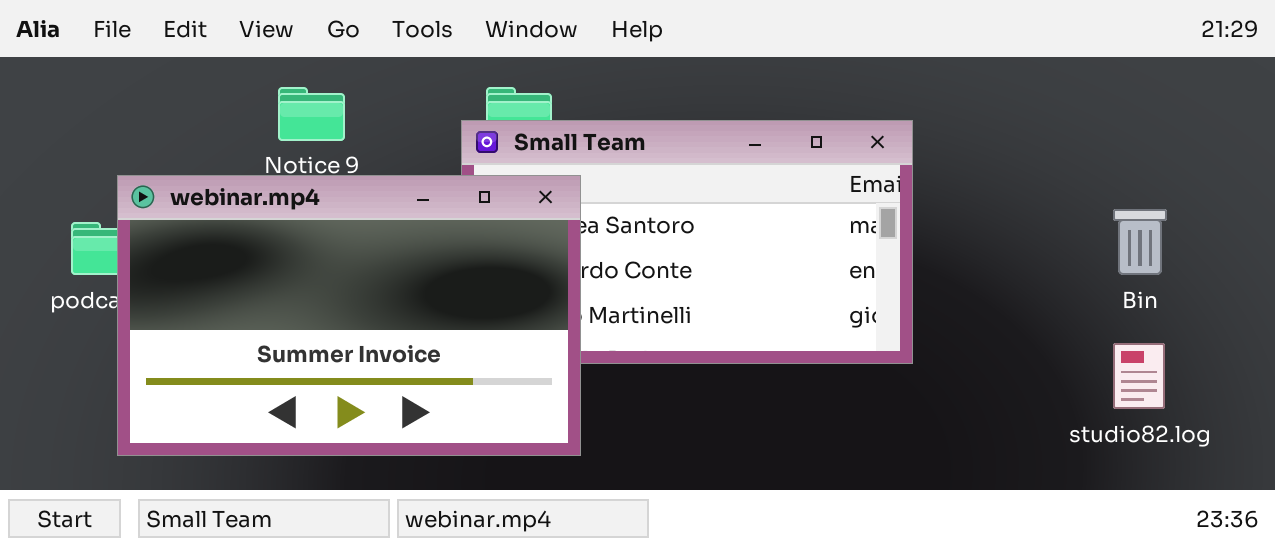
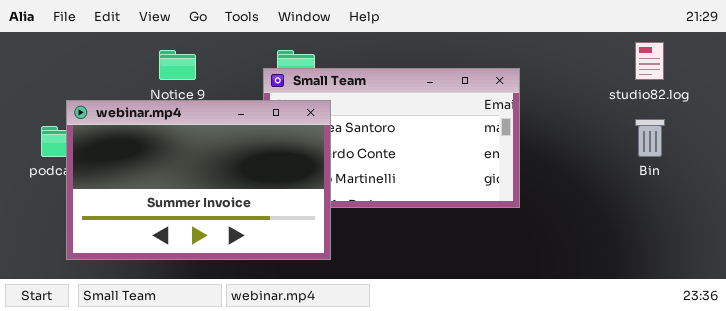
studio82.log: [1113,343,1165,409] -> [635,42,664,80], moved

